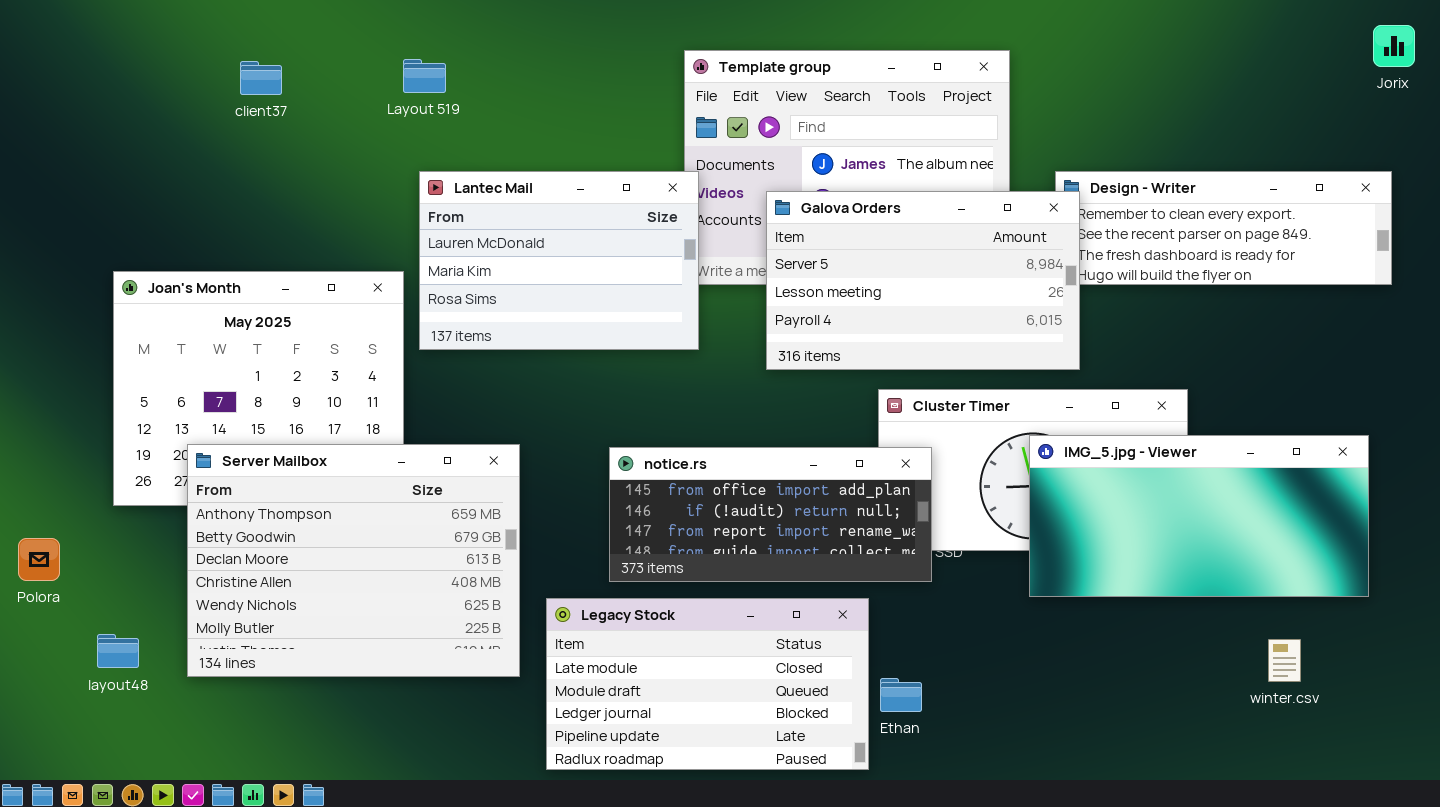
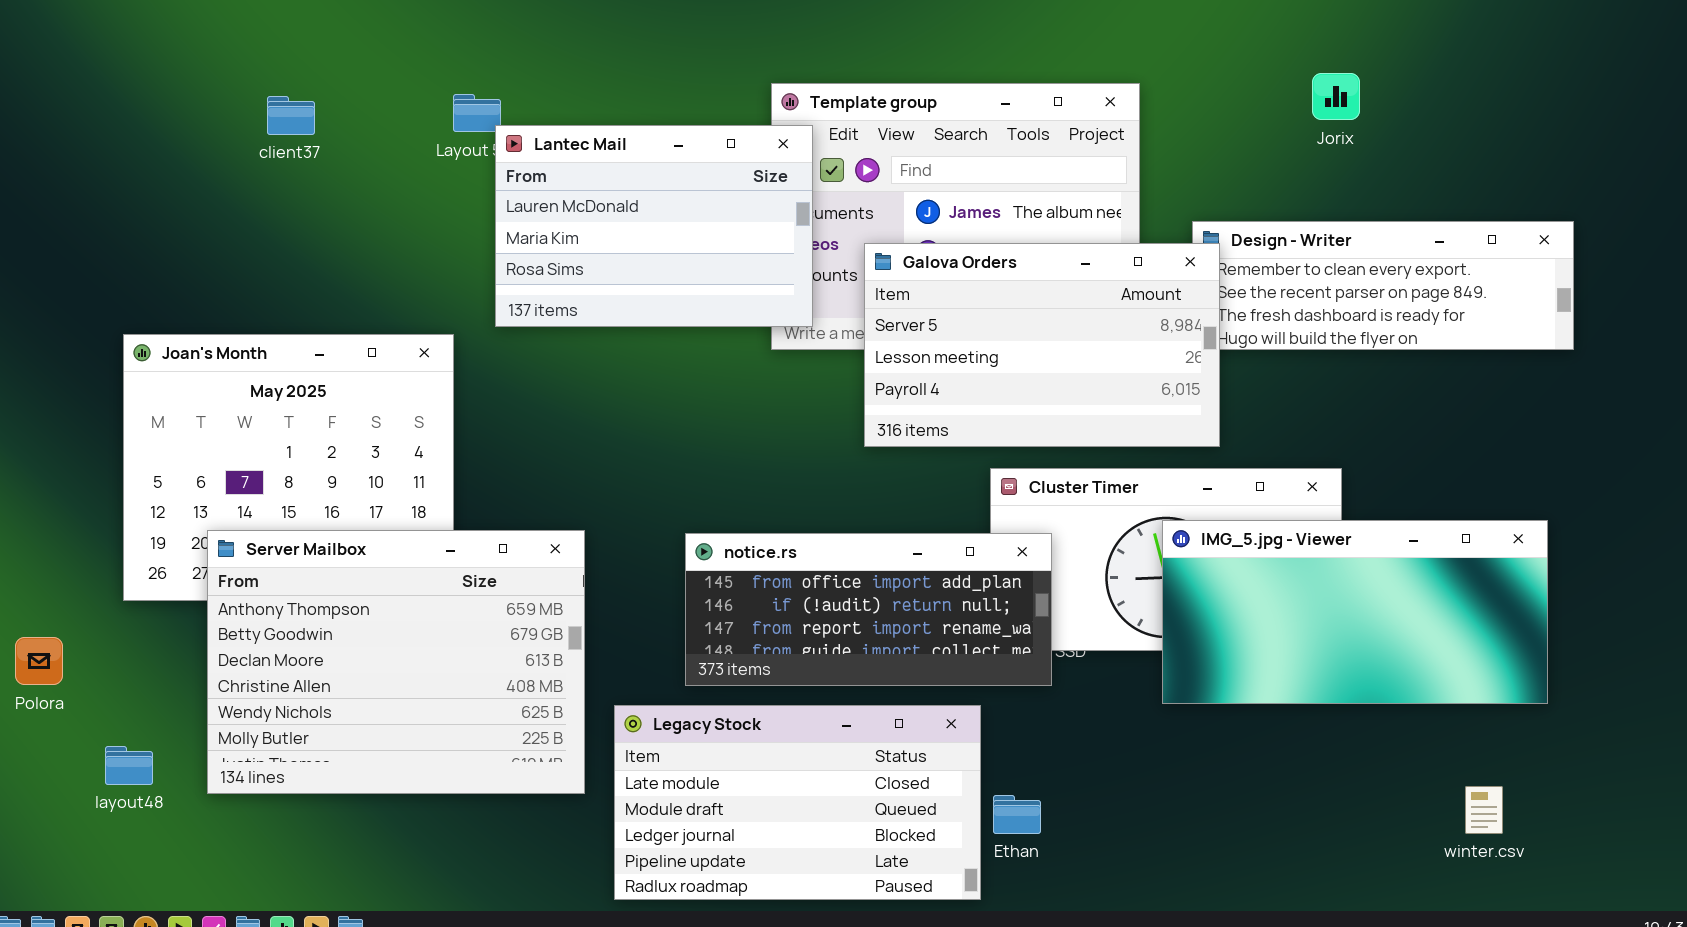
Jorix: [1373,25,1415,67] -> [1312,73,1360,120], moved
Lantec Mail: [419,171,699,350] -> [495,125,813,327], moved
winter.csv: [1268,639,1301,682] -> [1465,786,1503,834], moved

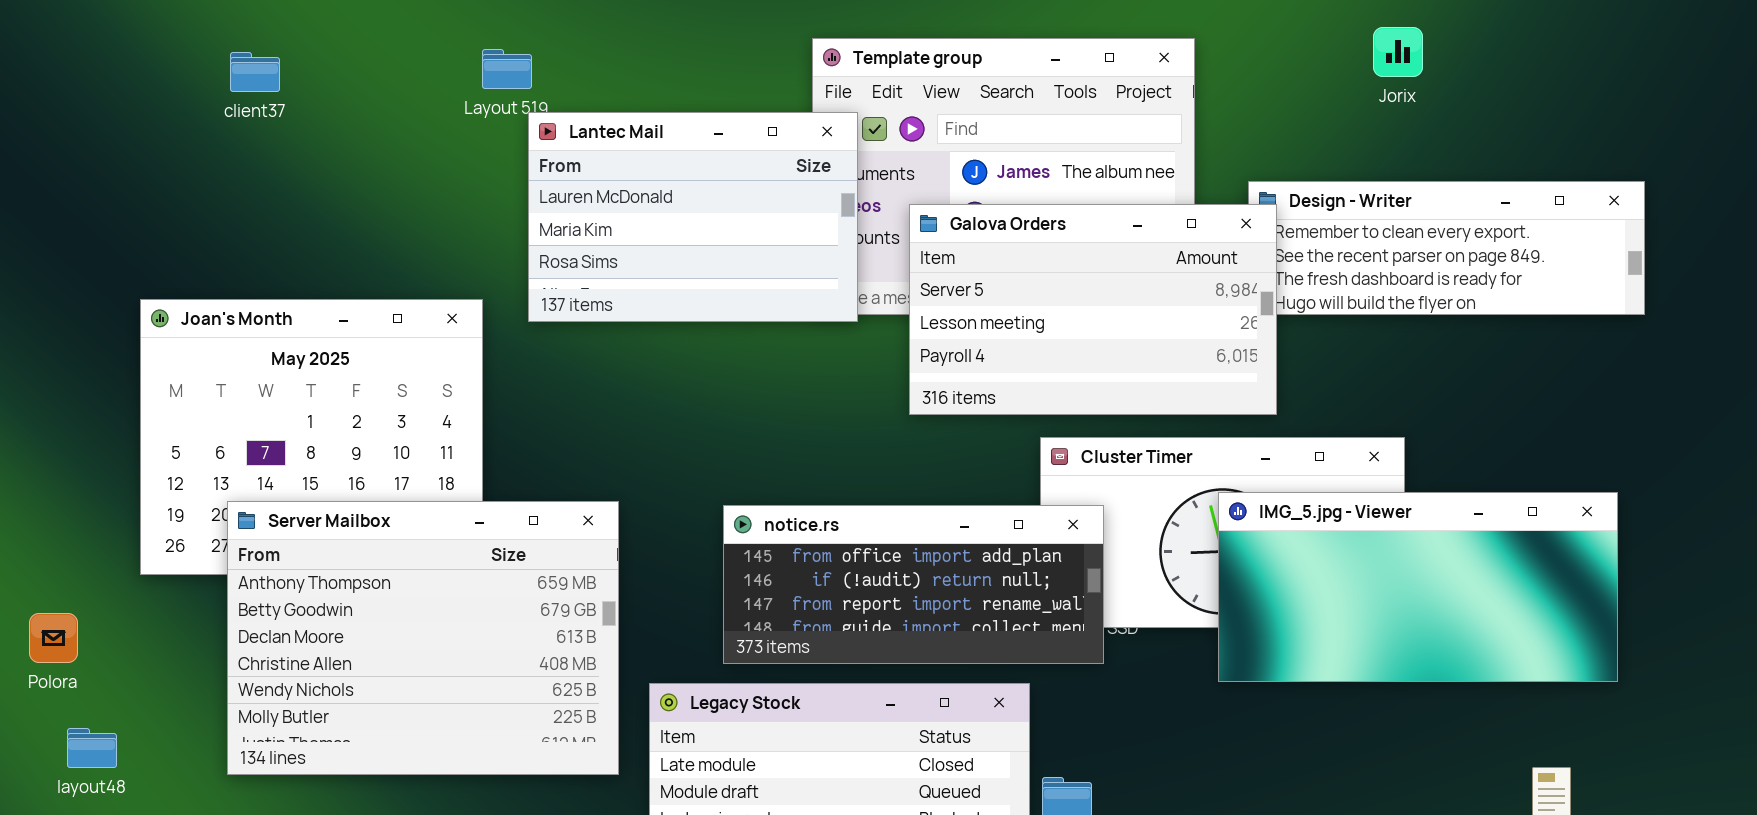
client37: [267,96,315,135] -> [230,52,280,92], moved
Lantec Mail: [495,125,813,327] -> [528,112,858,322], moved
layout48: [105,746,153,785] -> [67,728,117,768], moved

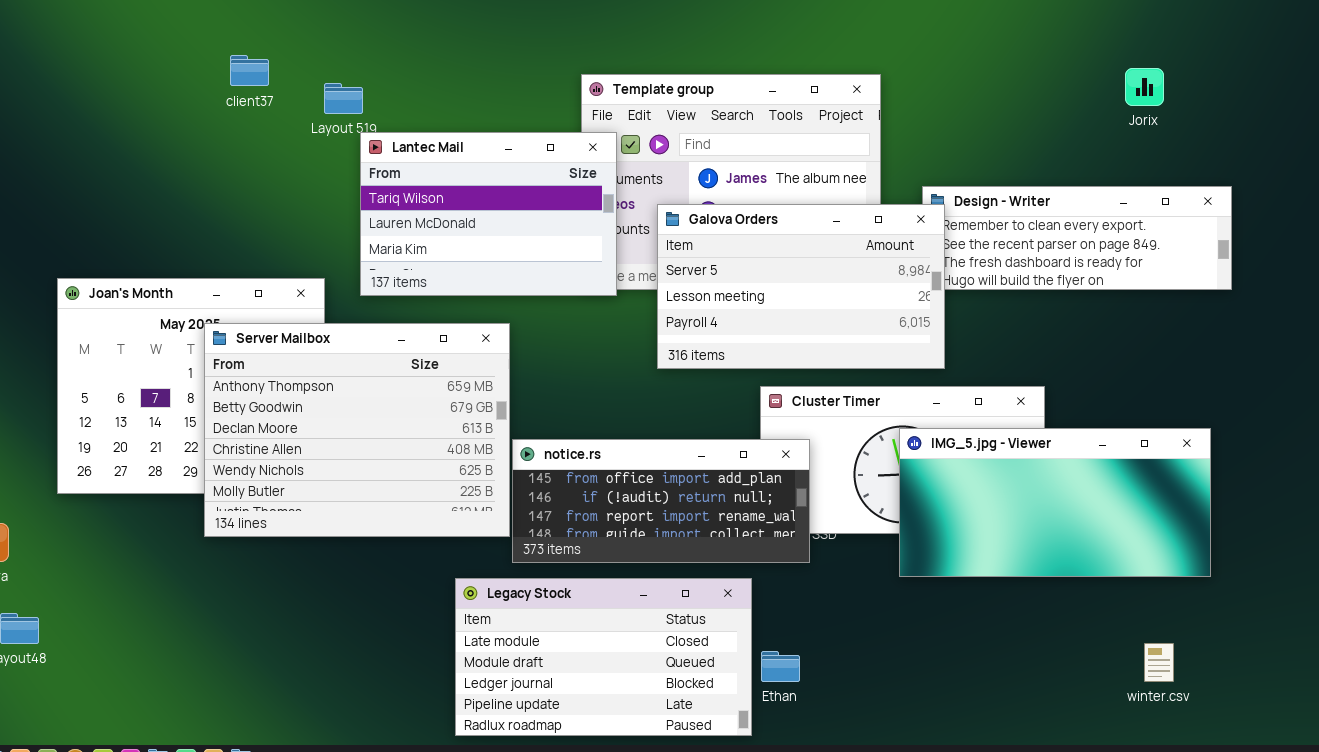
Jorix: [1373,27,1423,77] -> [1125,68,1164,106], moved
client37: [230,52,280,92] -> [230,55,269,86], moved
Lantec Mail: [528,112,858,322] -> [360,132,617,296], scrolled up 1 row
Server Mailbox: [227,501,619,775] -> [204,323,510,537], moved

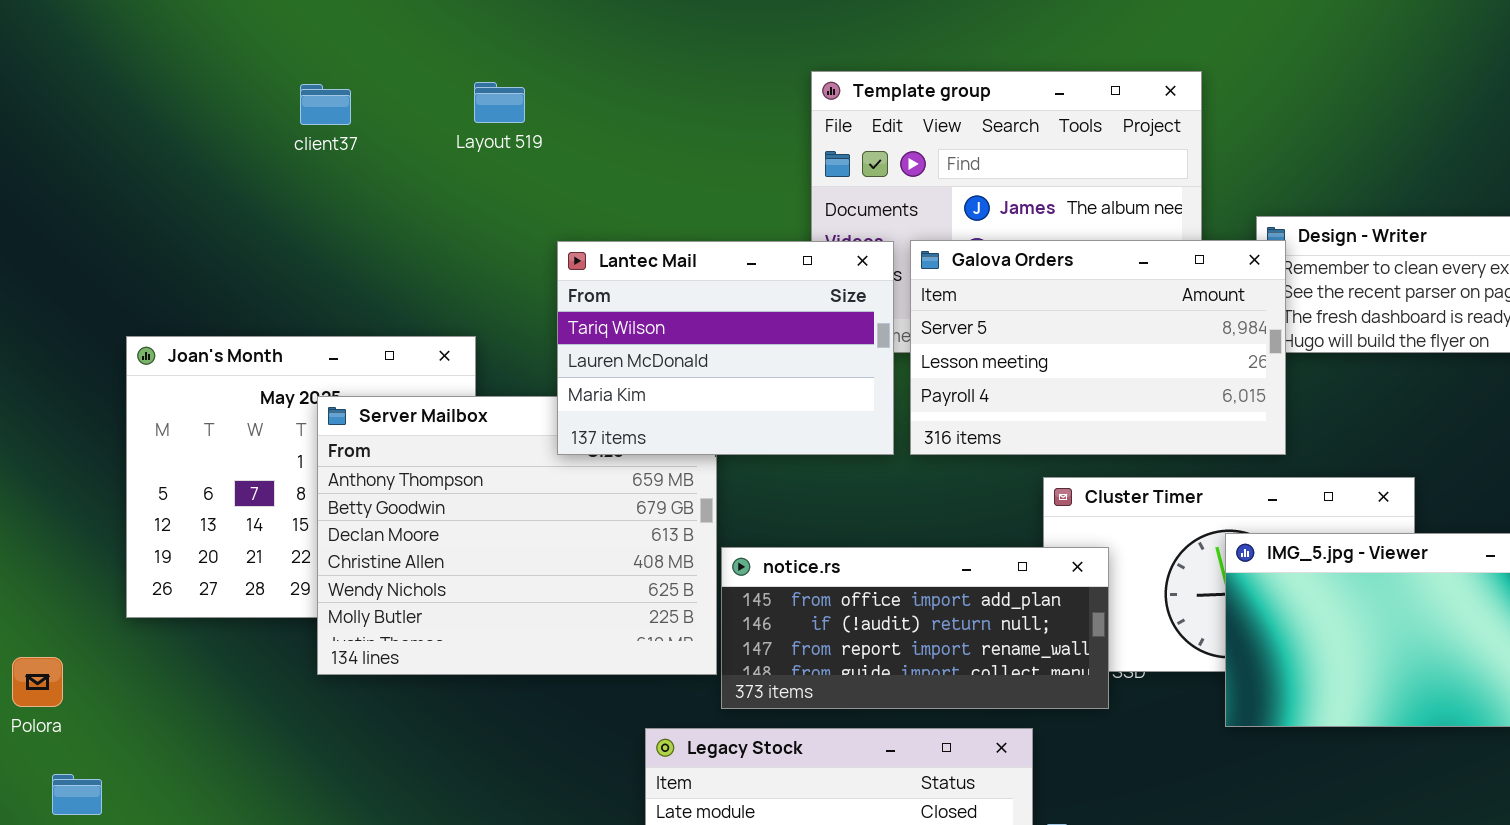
client37: [230,55,269,86] -> [300,84,351,125], moved
Lantec Mail: [360,132,617,296] -> [557,241,894,455], moved

